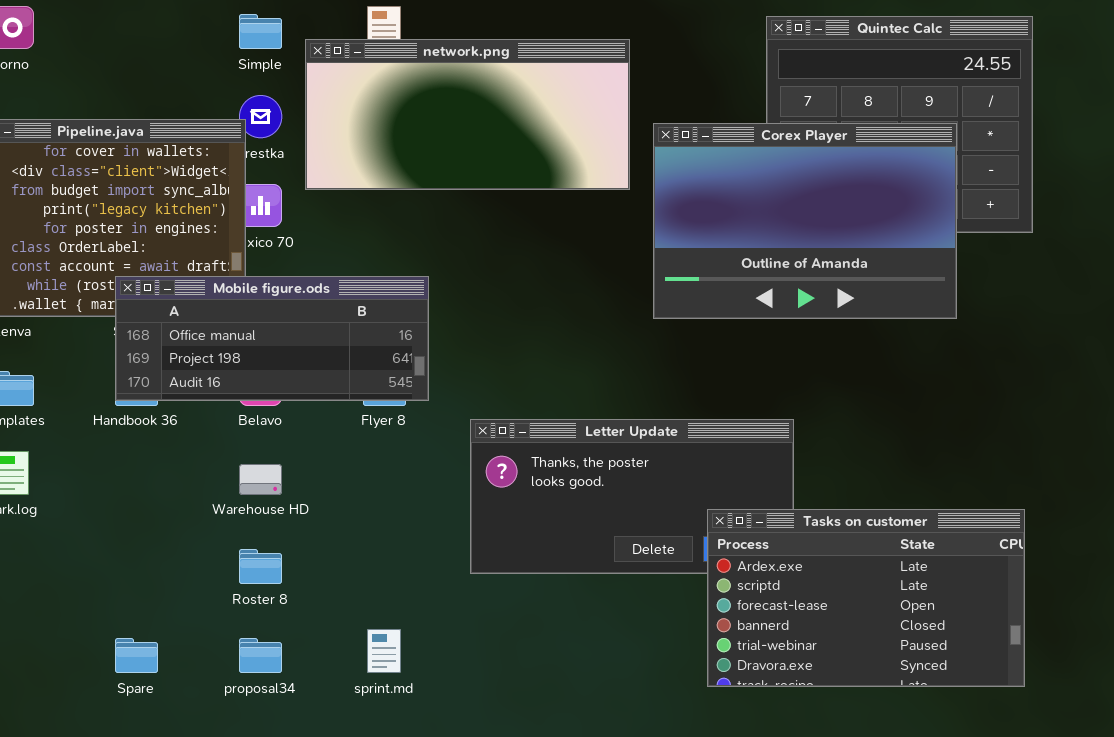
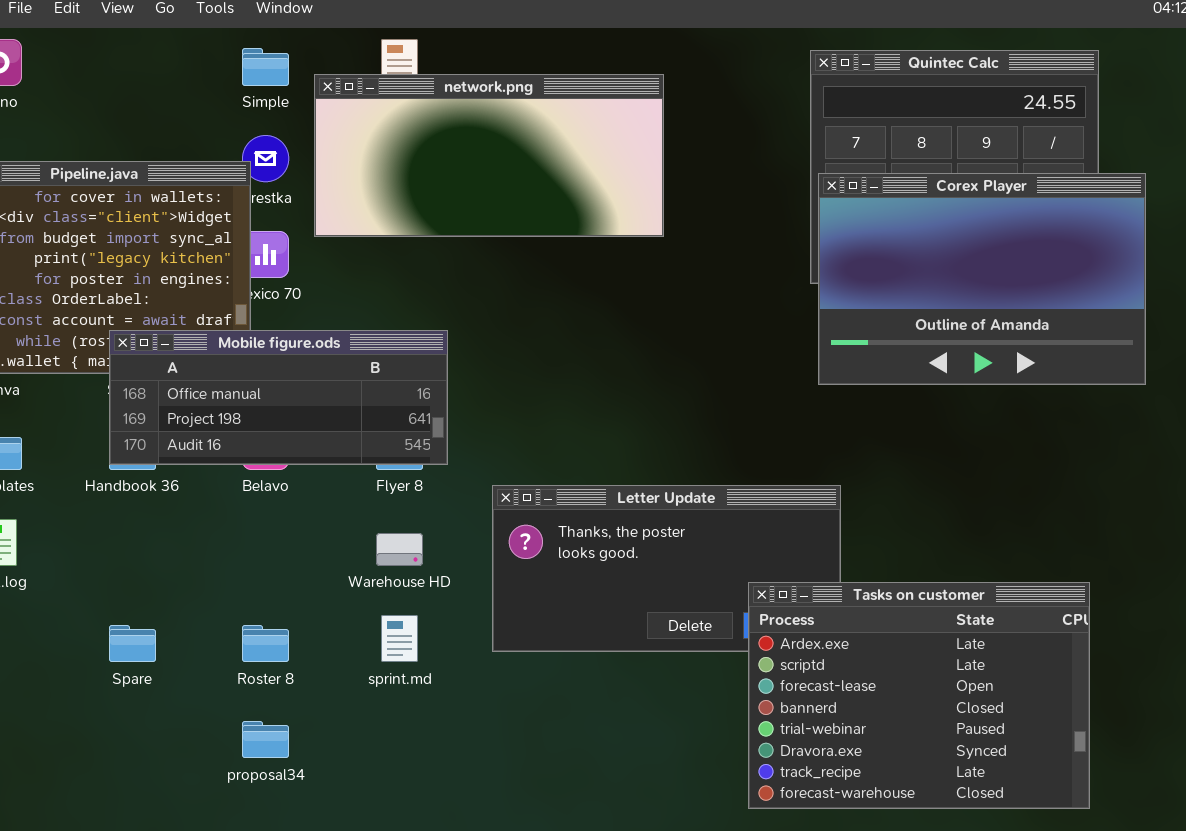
Corex Player: [653,123,957,319] -> [818,173,1146,385], moved
Warehouse HD: [239,464,282,495] -> [376,533,423,566], moved
Tasks on customer: [707,509,1025,687] -> [748,582,1090,809], resized
sprint.md: [367,629,401,673] -> [381,615,418,662], moved
Spare: [115,638,158,673] -> [109,625,156,662], moved

